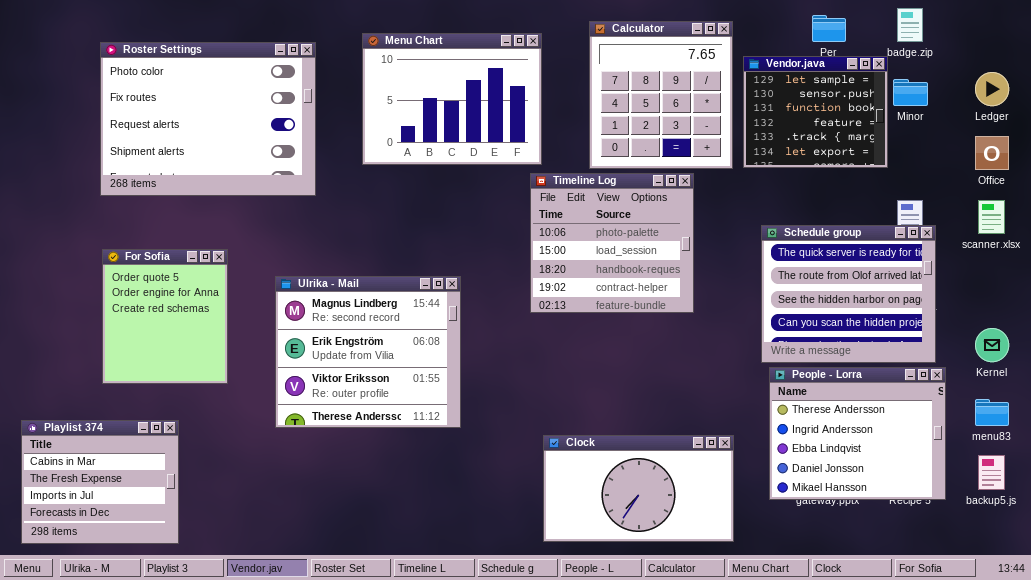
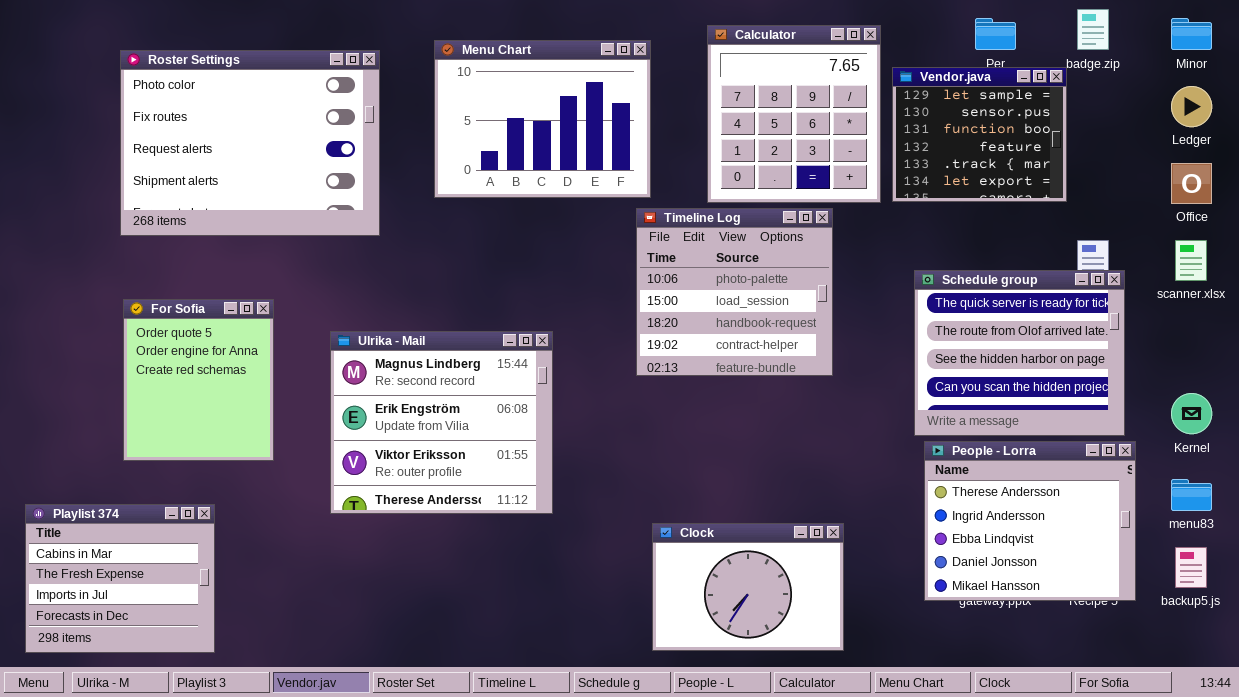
Minor: [893,79,928,106] -> [1171,18,1212,50], moved
Clock: [543,435,734,542] -> [652,523,844,651], resized

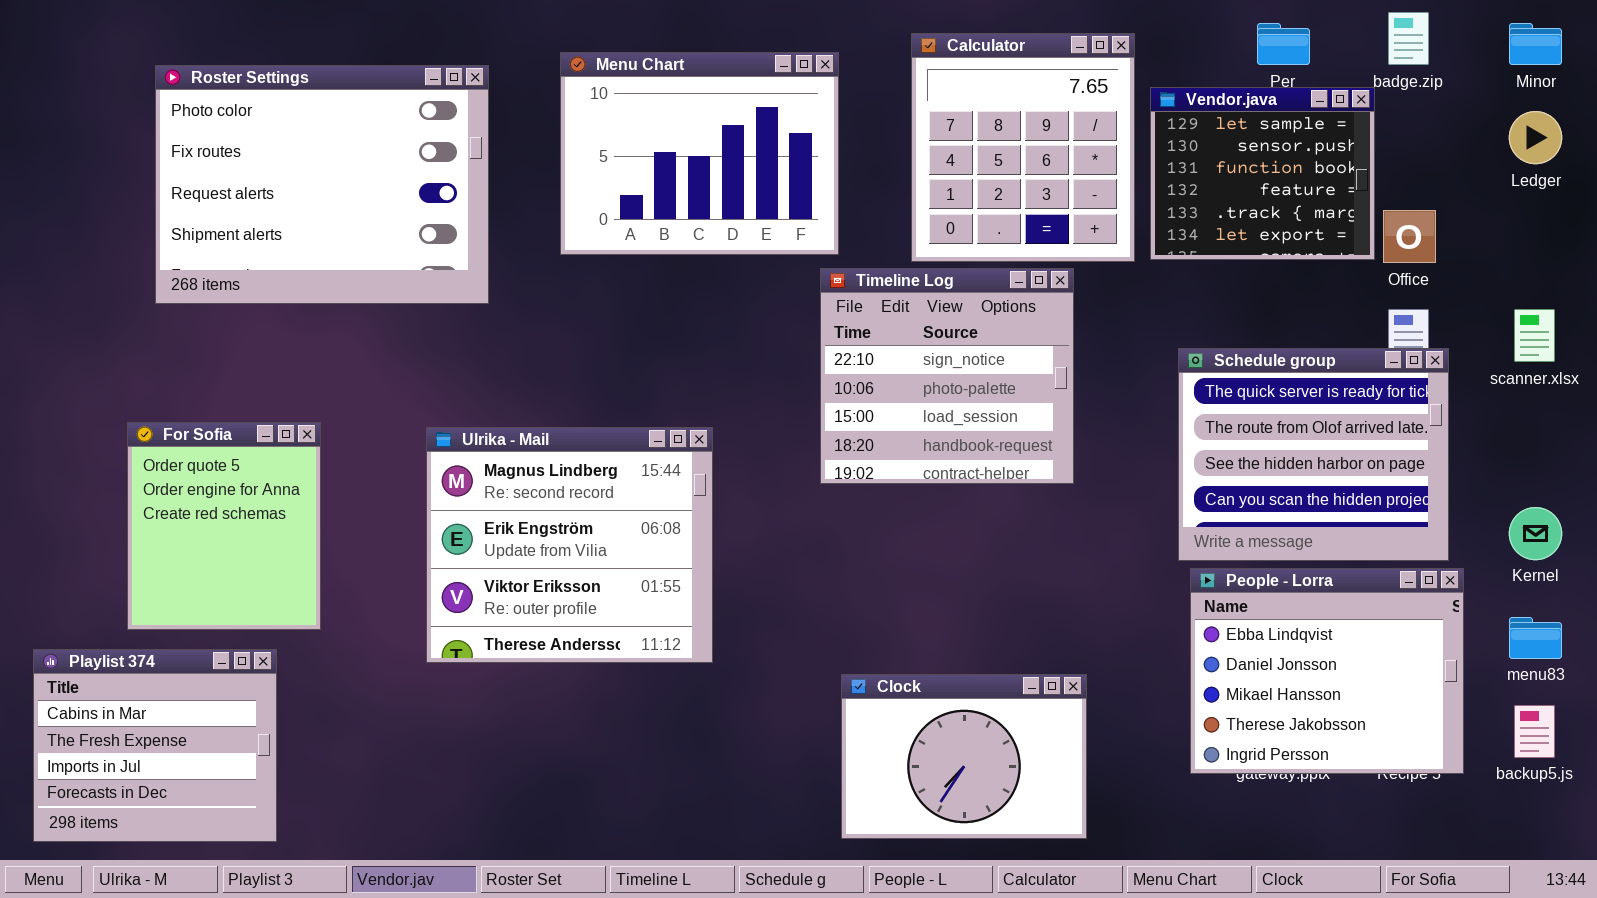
Office: [1171,163,1212,204] -> [1383,210,1436,263], moved
Timeline Log: [636,208,833,376] -> [820,268,1074,484], scrolled up 1 row
For Sofia: [123,299,274,461] -> [127,422,321,630], moved
People - Lorra: [924,441,1136,601] -> [1190,568,1464,774], scrolled down 2 rows

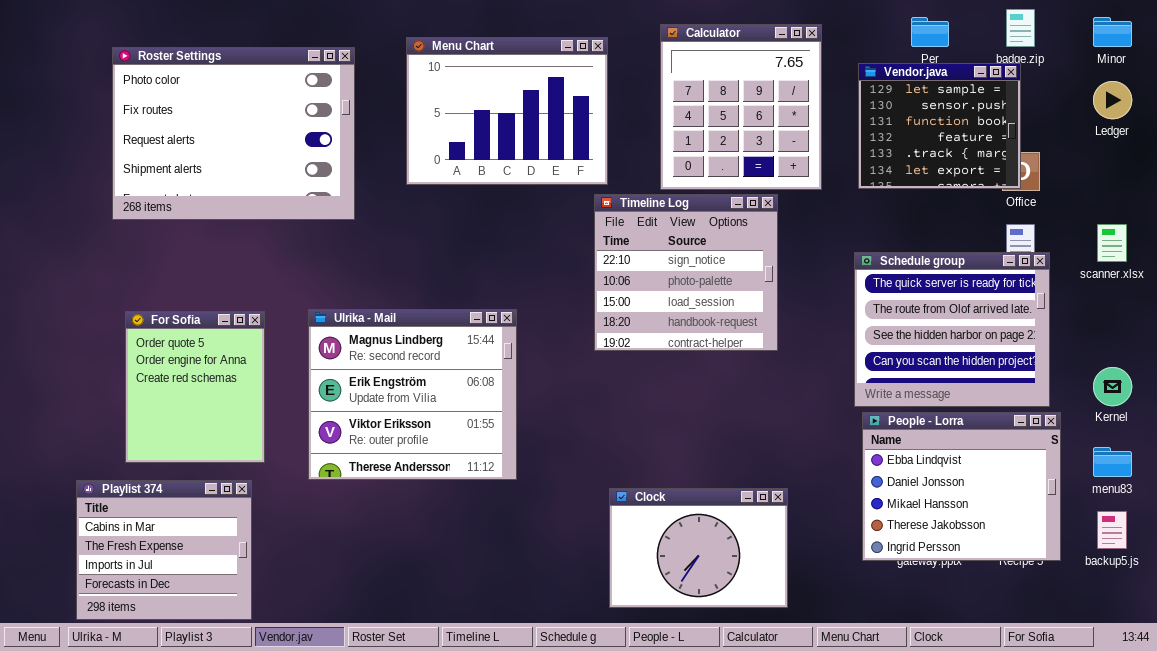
Vendor.java: [1150,87,1375,260] -> [858,63,1021,189], moved
For Sofia: [127,422,321,630] -> [125,311,265,463], moved
Playlist 374: [33,649,277,842] -> [76,480,252,620], moved

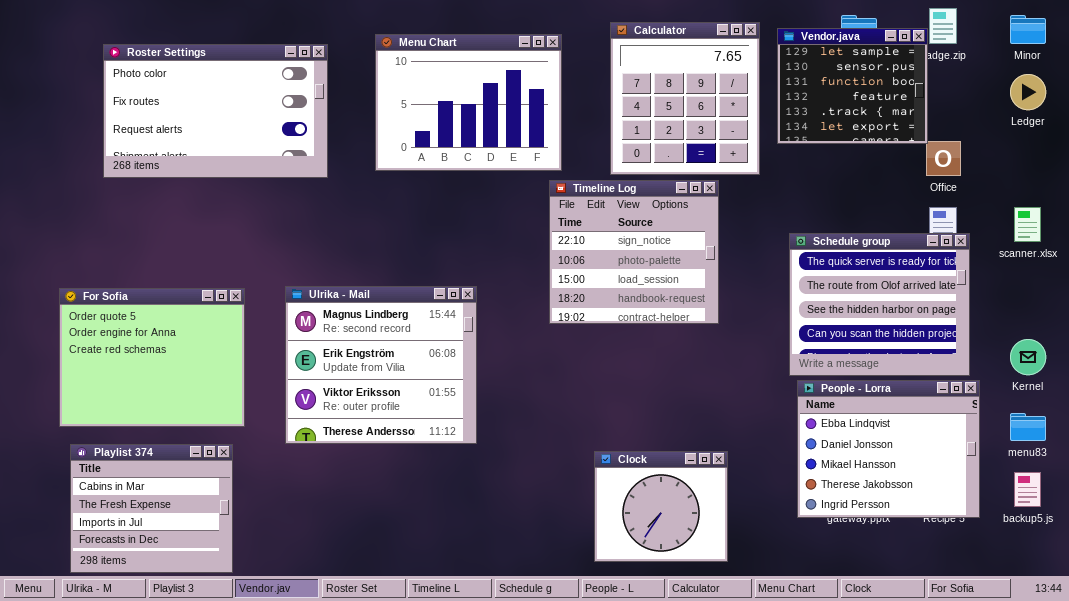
Roster Settings: [112,47,355,220] -> [103,44,328,178], resized
Vendor.java: [858,63,1021,189] -> [777,28,928,144], moved
For Sofia: [125,311,265,463] -> [59,288,245,427], resized
Clock: [609,488,788,608] -> [594,451,728,562], resized

